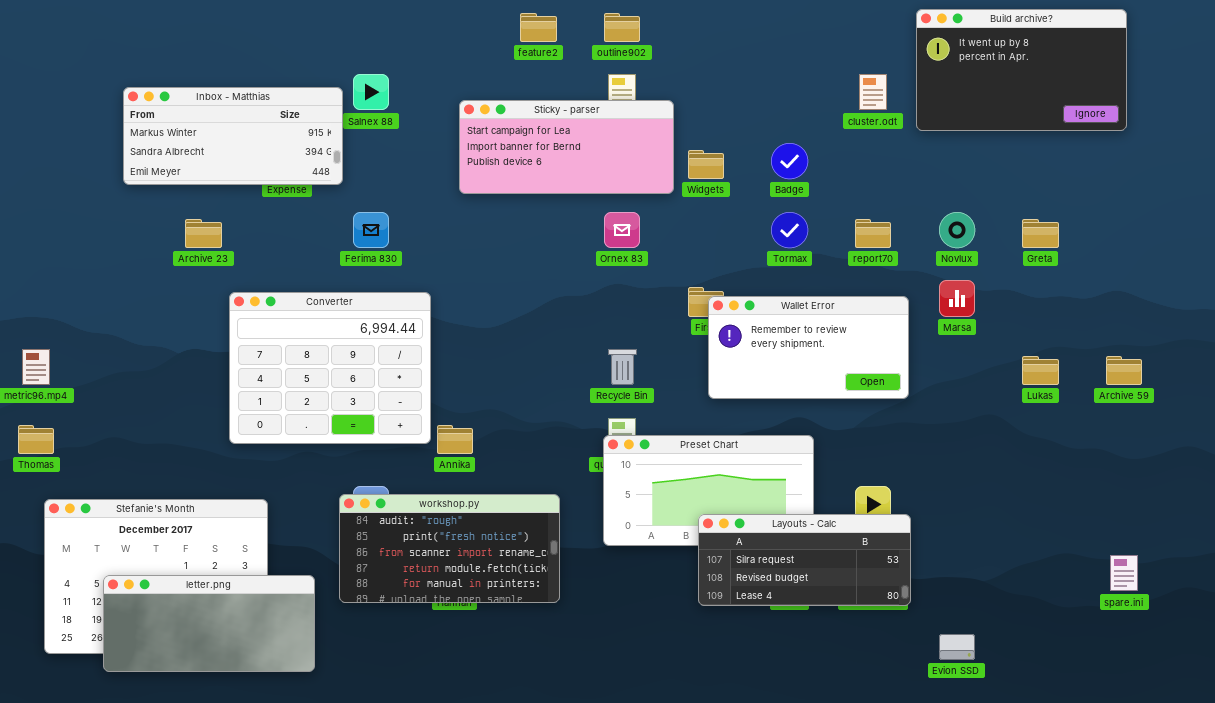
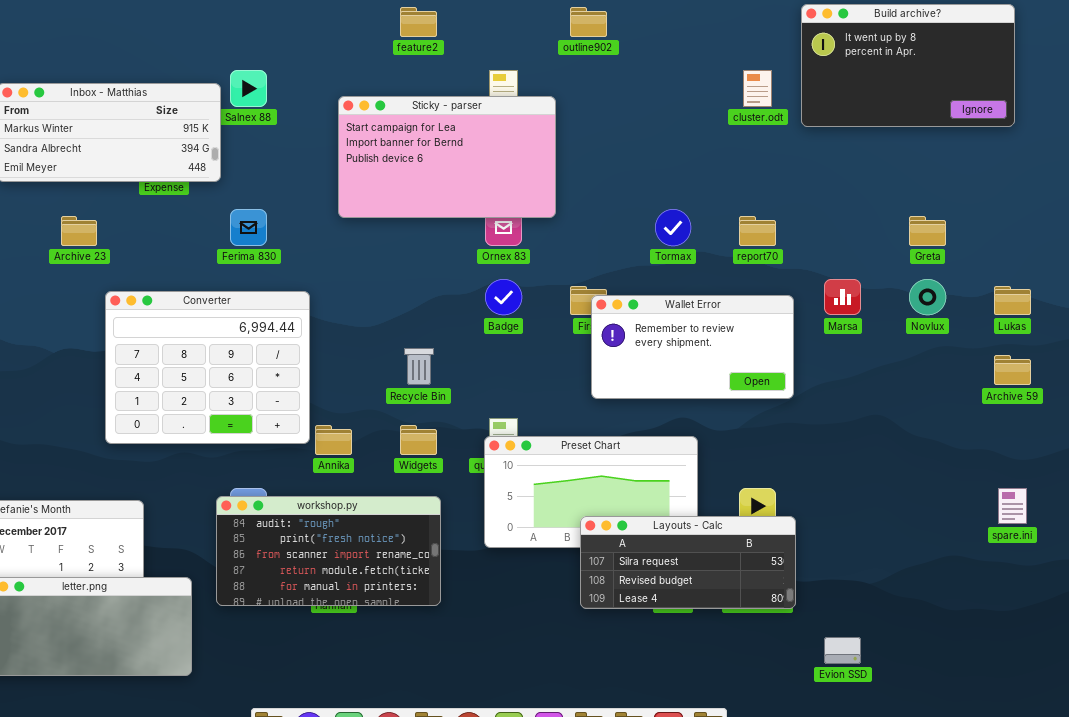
outline902: [604,13,640,42] -> [570,7,607,37], moved
Sticky - parser: [459,100,674,194] -> [338,96,556,218], resized
Badge: [771,143,808,179] -> [485,279,522,315], moved
Widgets: [688,150,724,179] -> [400,425,437,455], moved
Novlux: [939,212,975,248] -> [909,279,946,315], moved
Recycle Bin: [608,349,637,385] -> [404,348,434,385], moved
Lukas: [1022,356,1059,385] -> [994,286,1031,315], moved
spare.ini: [1110,555,1138,591] -> [998,488,1027,524], moved

